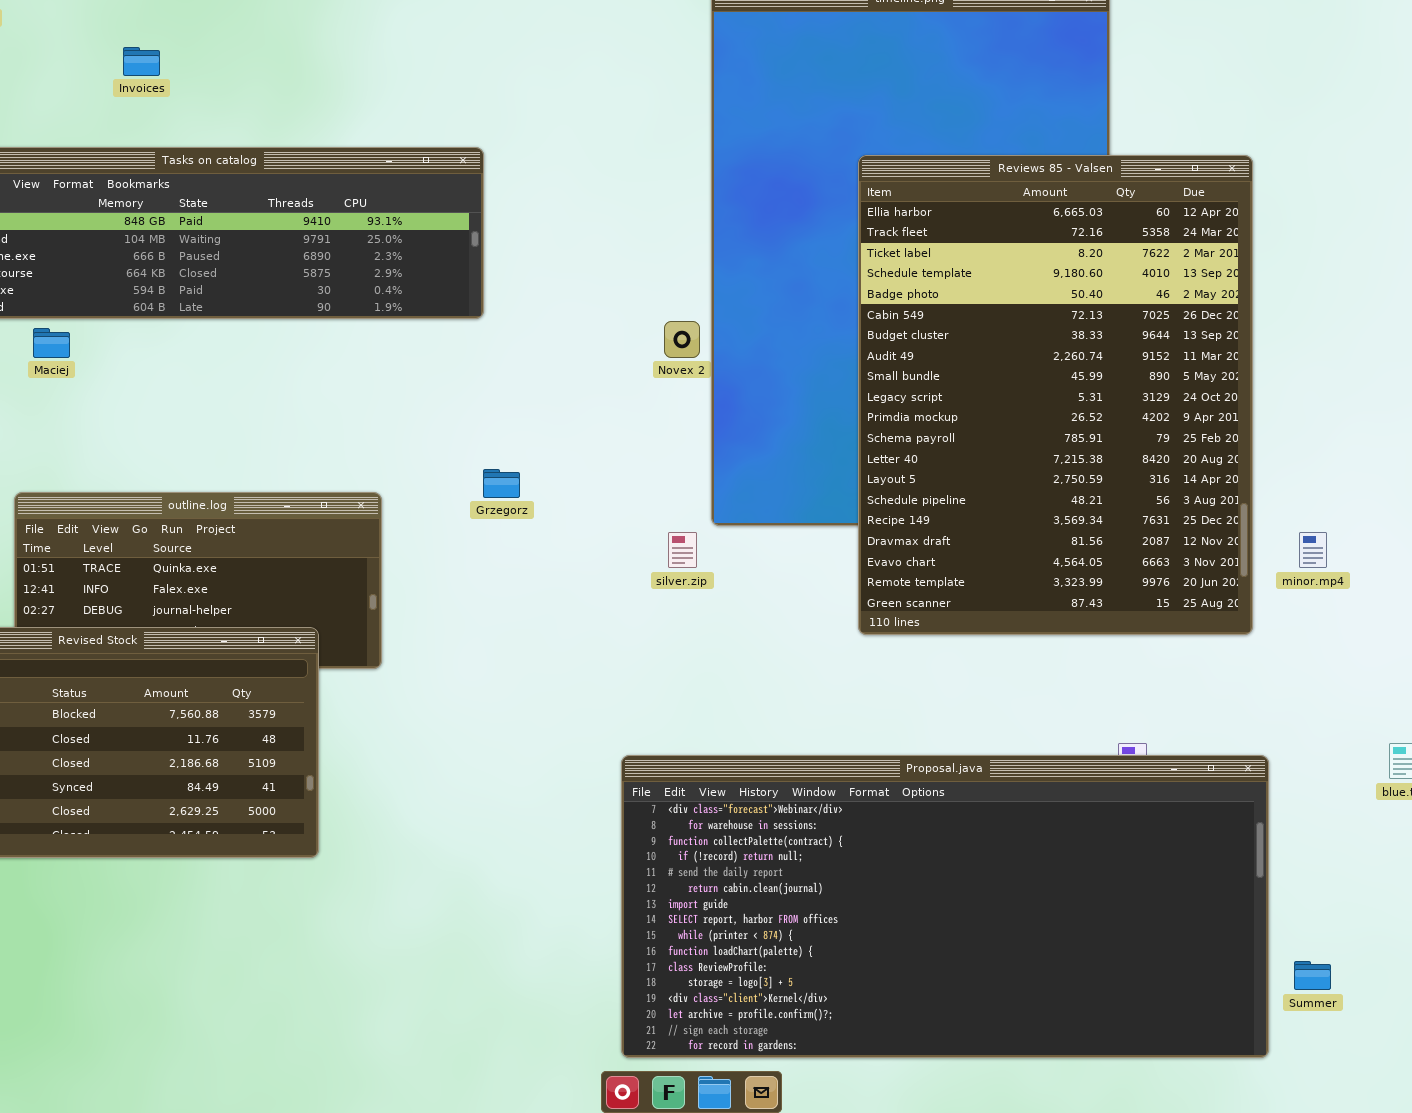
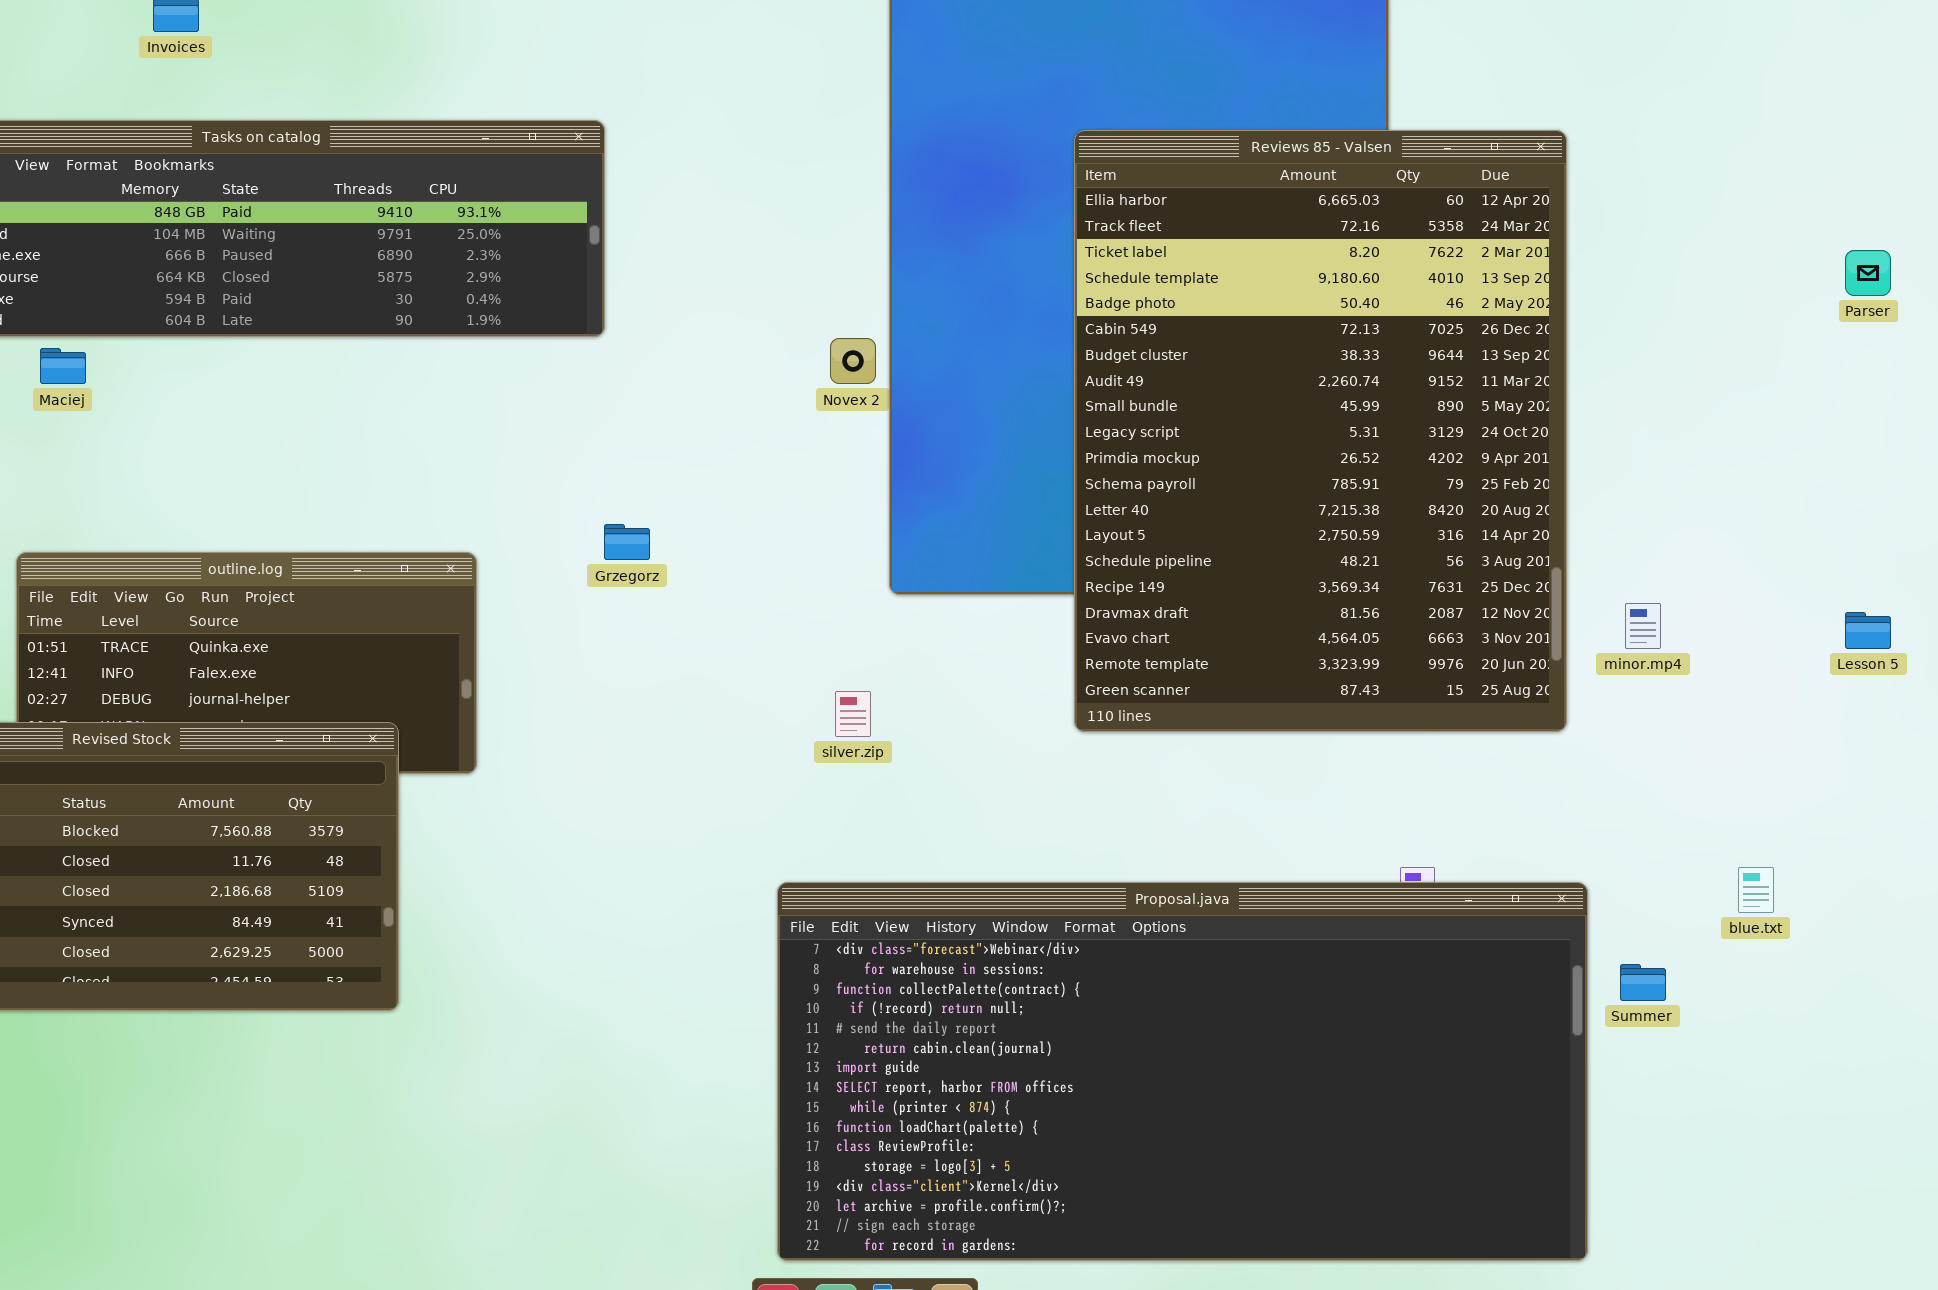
silver.zip: [668,532,697,568] -> [835,691,871,737], moved
Summer: [1294,961,1331,990] -> [1620,964,1666,1001], moved

